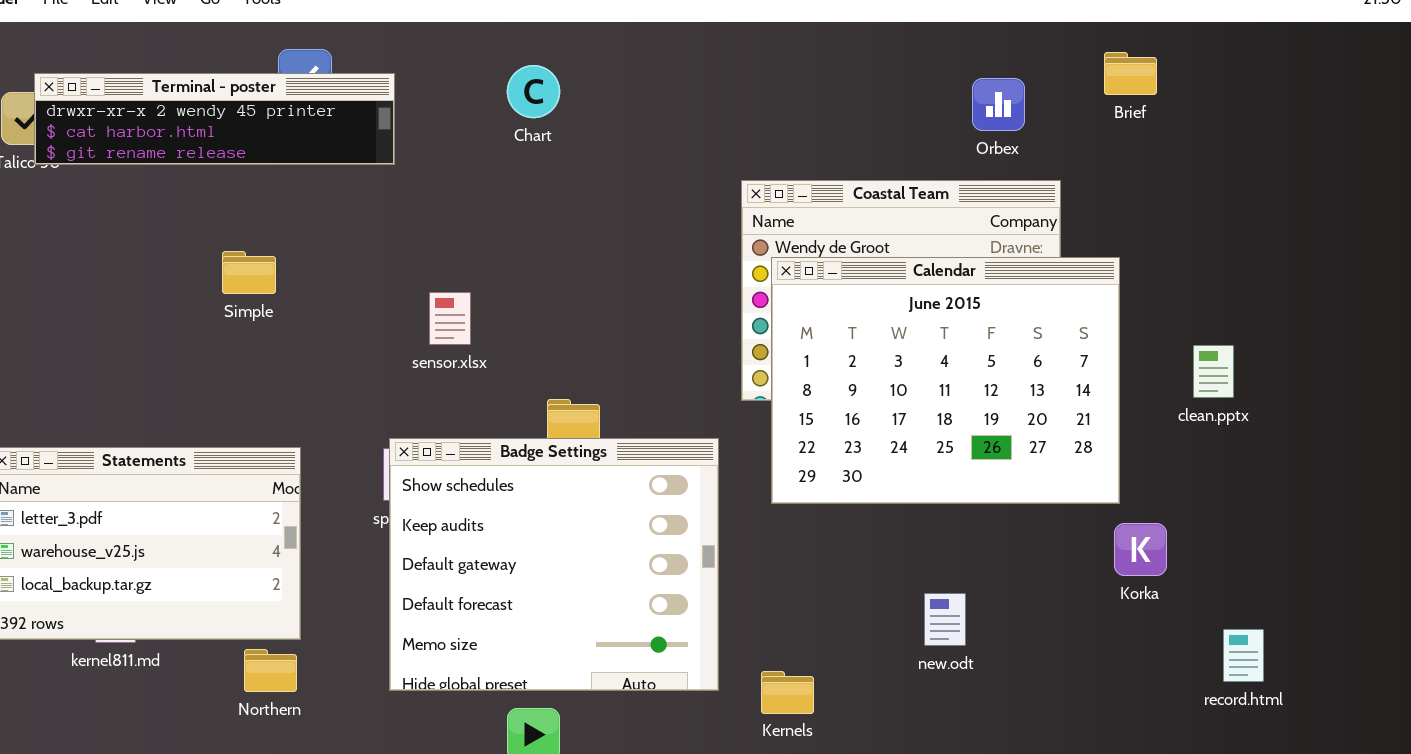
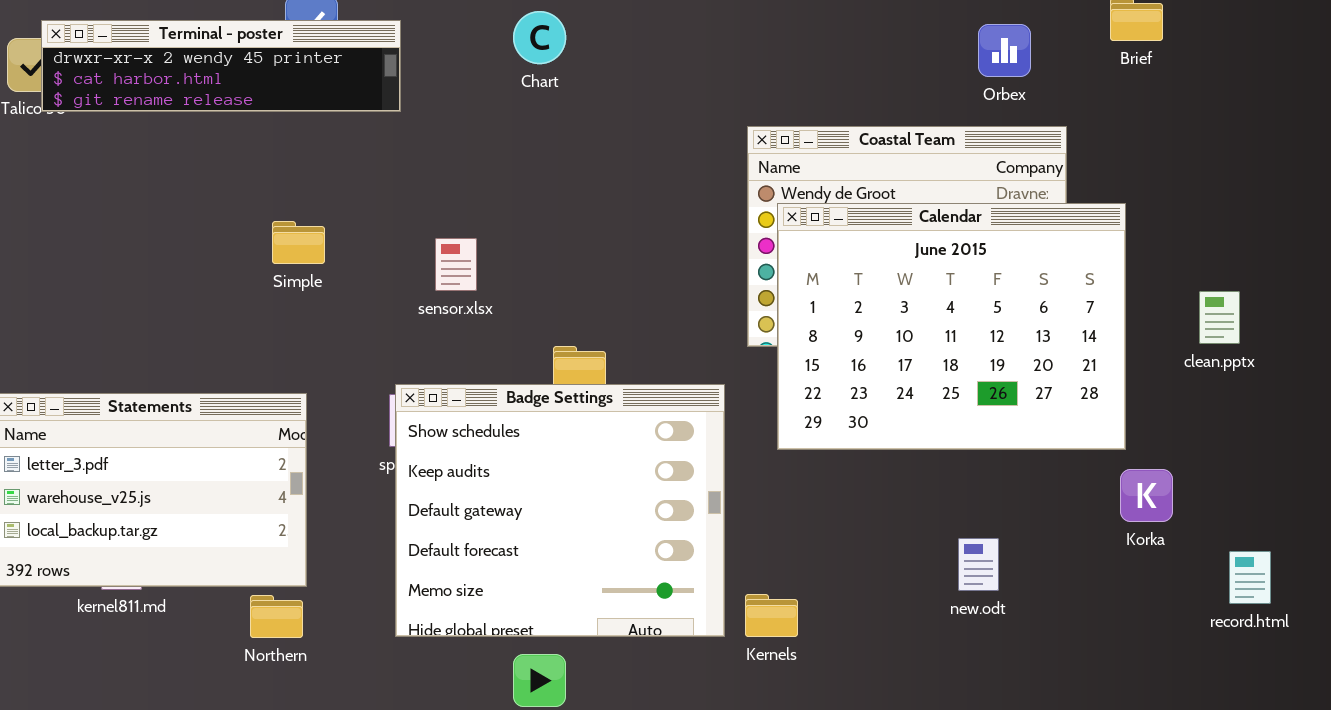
Simple: [222,251,276,294] -> [272,221,325,264], moved
new.odt: [924,593,966,646] -> [958,538,999,591], moved
record.html: [1223,629,1264,682] -> [1229,551,1271,604], moved
Kernels: [761,671,814,714] -> [745,594,798,637], moved

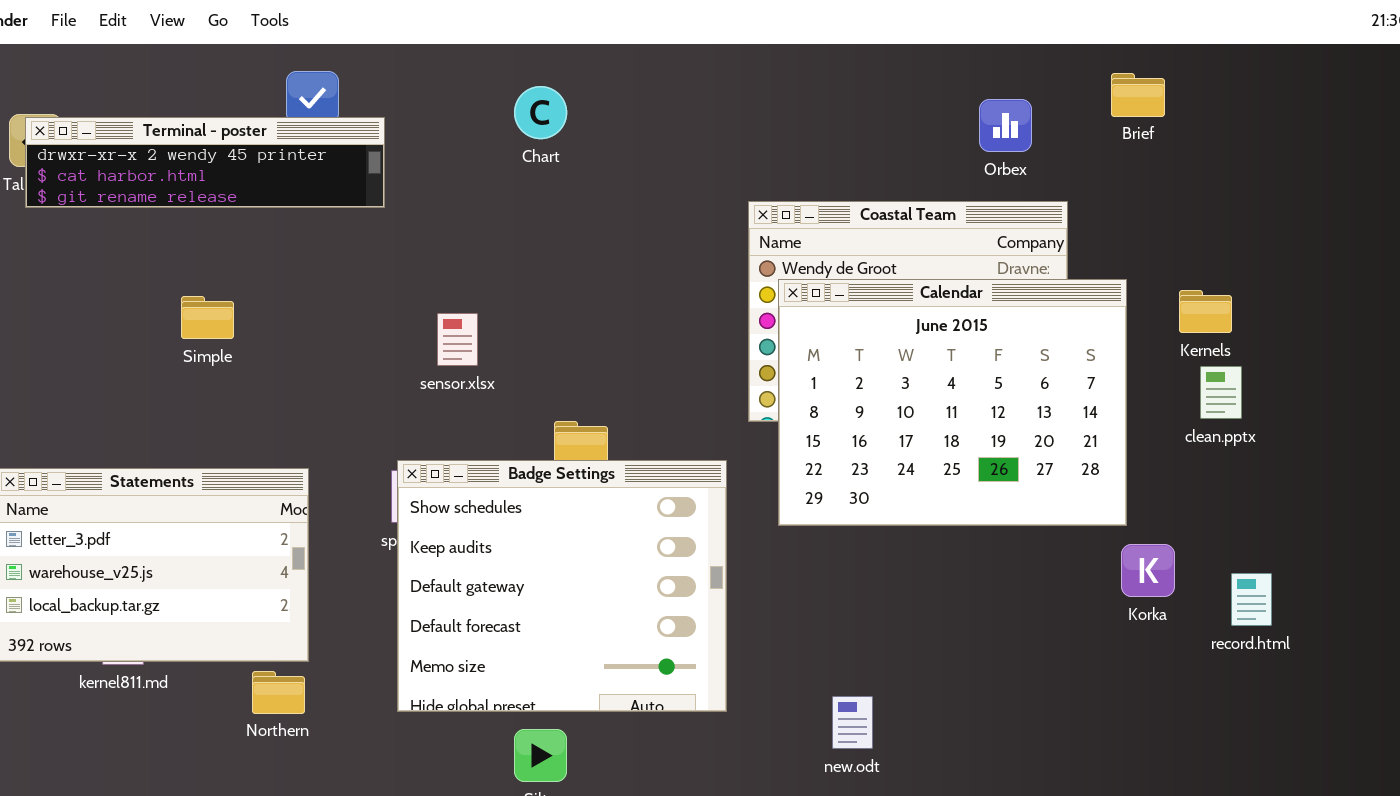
Terminal - poster: [41,20,401,112] -> [25,117,385,208], moved
Simple: [272,221,325,264] -> [181,296,234,339], moved
new.odt: [958,538,999,591] -> [832,696,873,749], moved
record.html: [1229,551,1271,604] -> [1231,573,1272,626], moved
Kernels: [745,594,798,637] -> [1179,290,1232,333], moved

